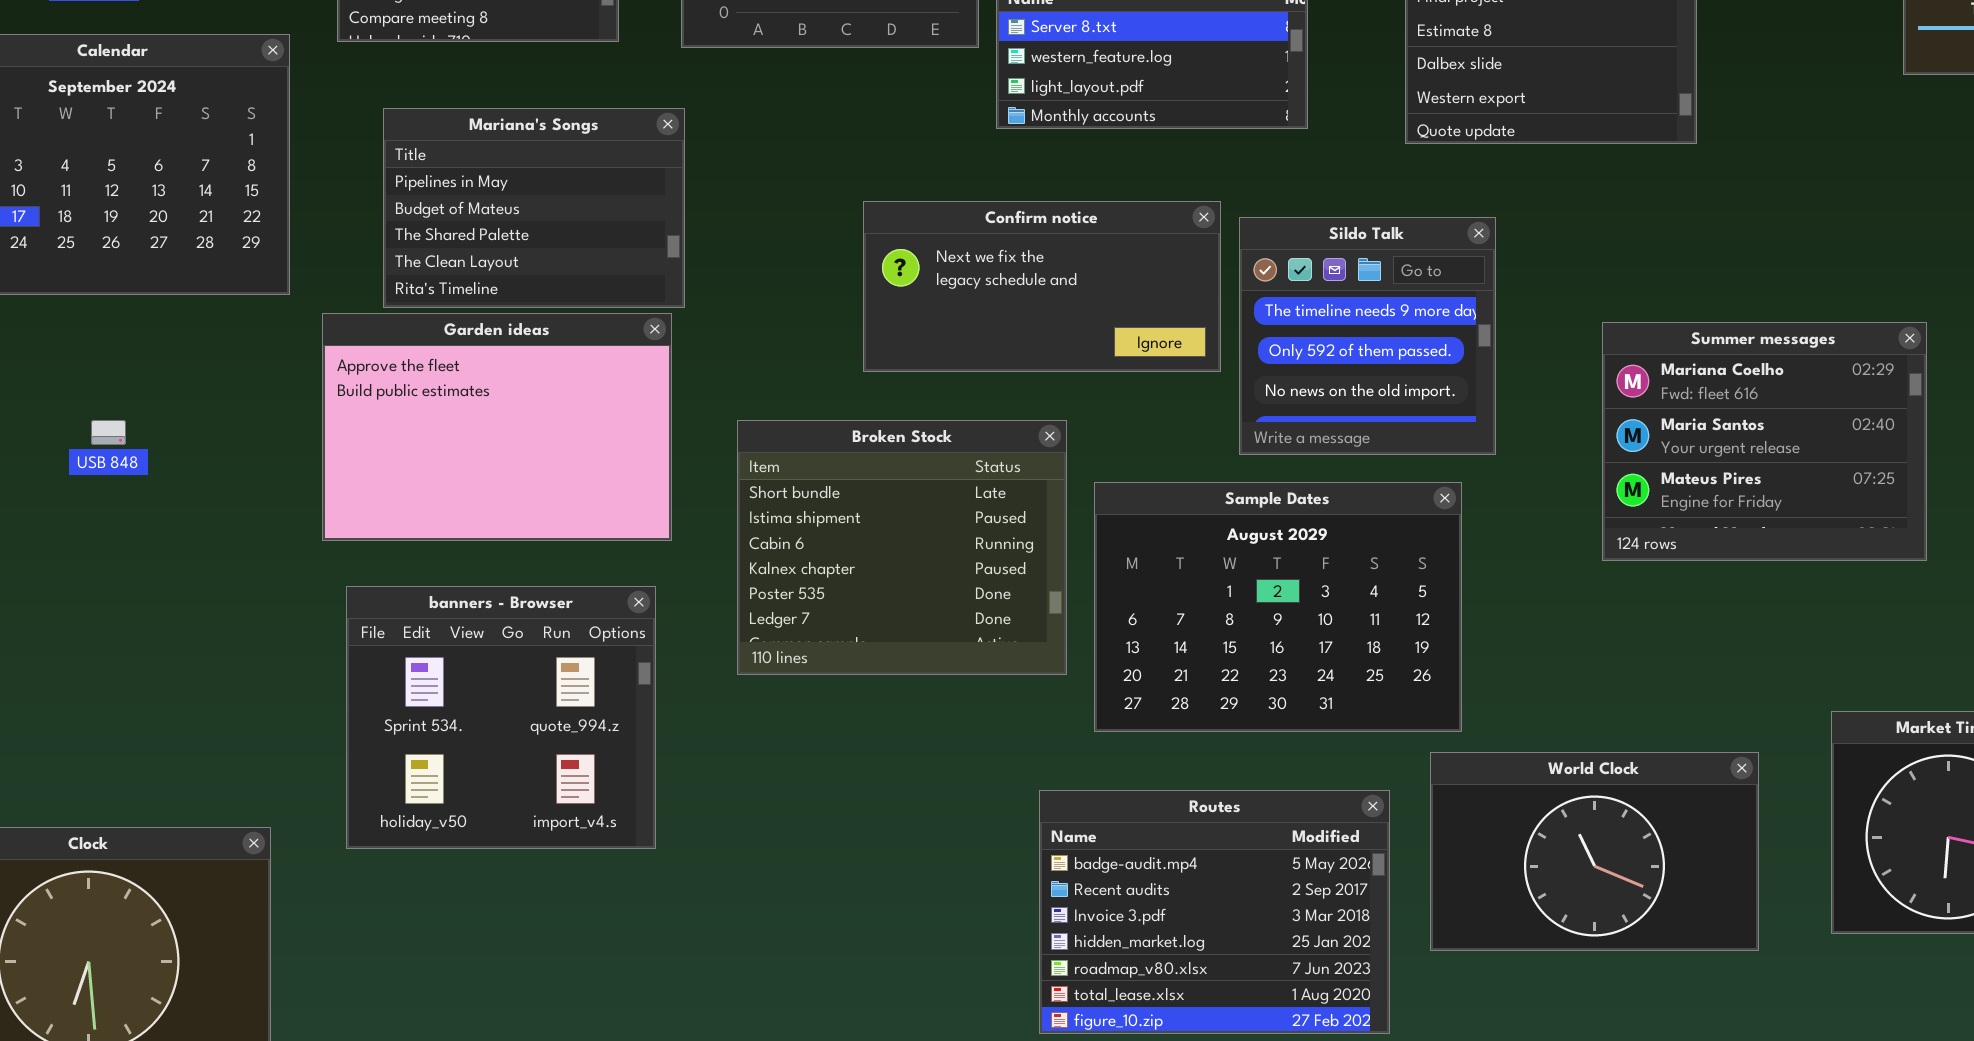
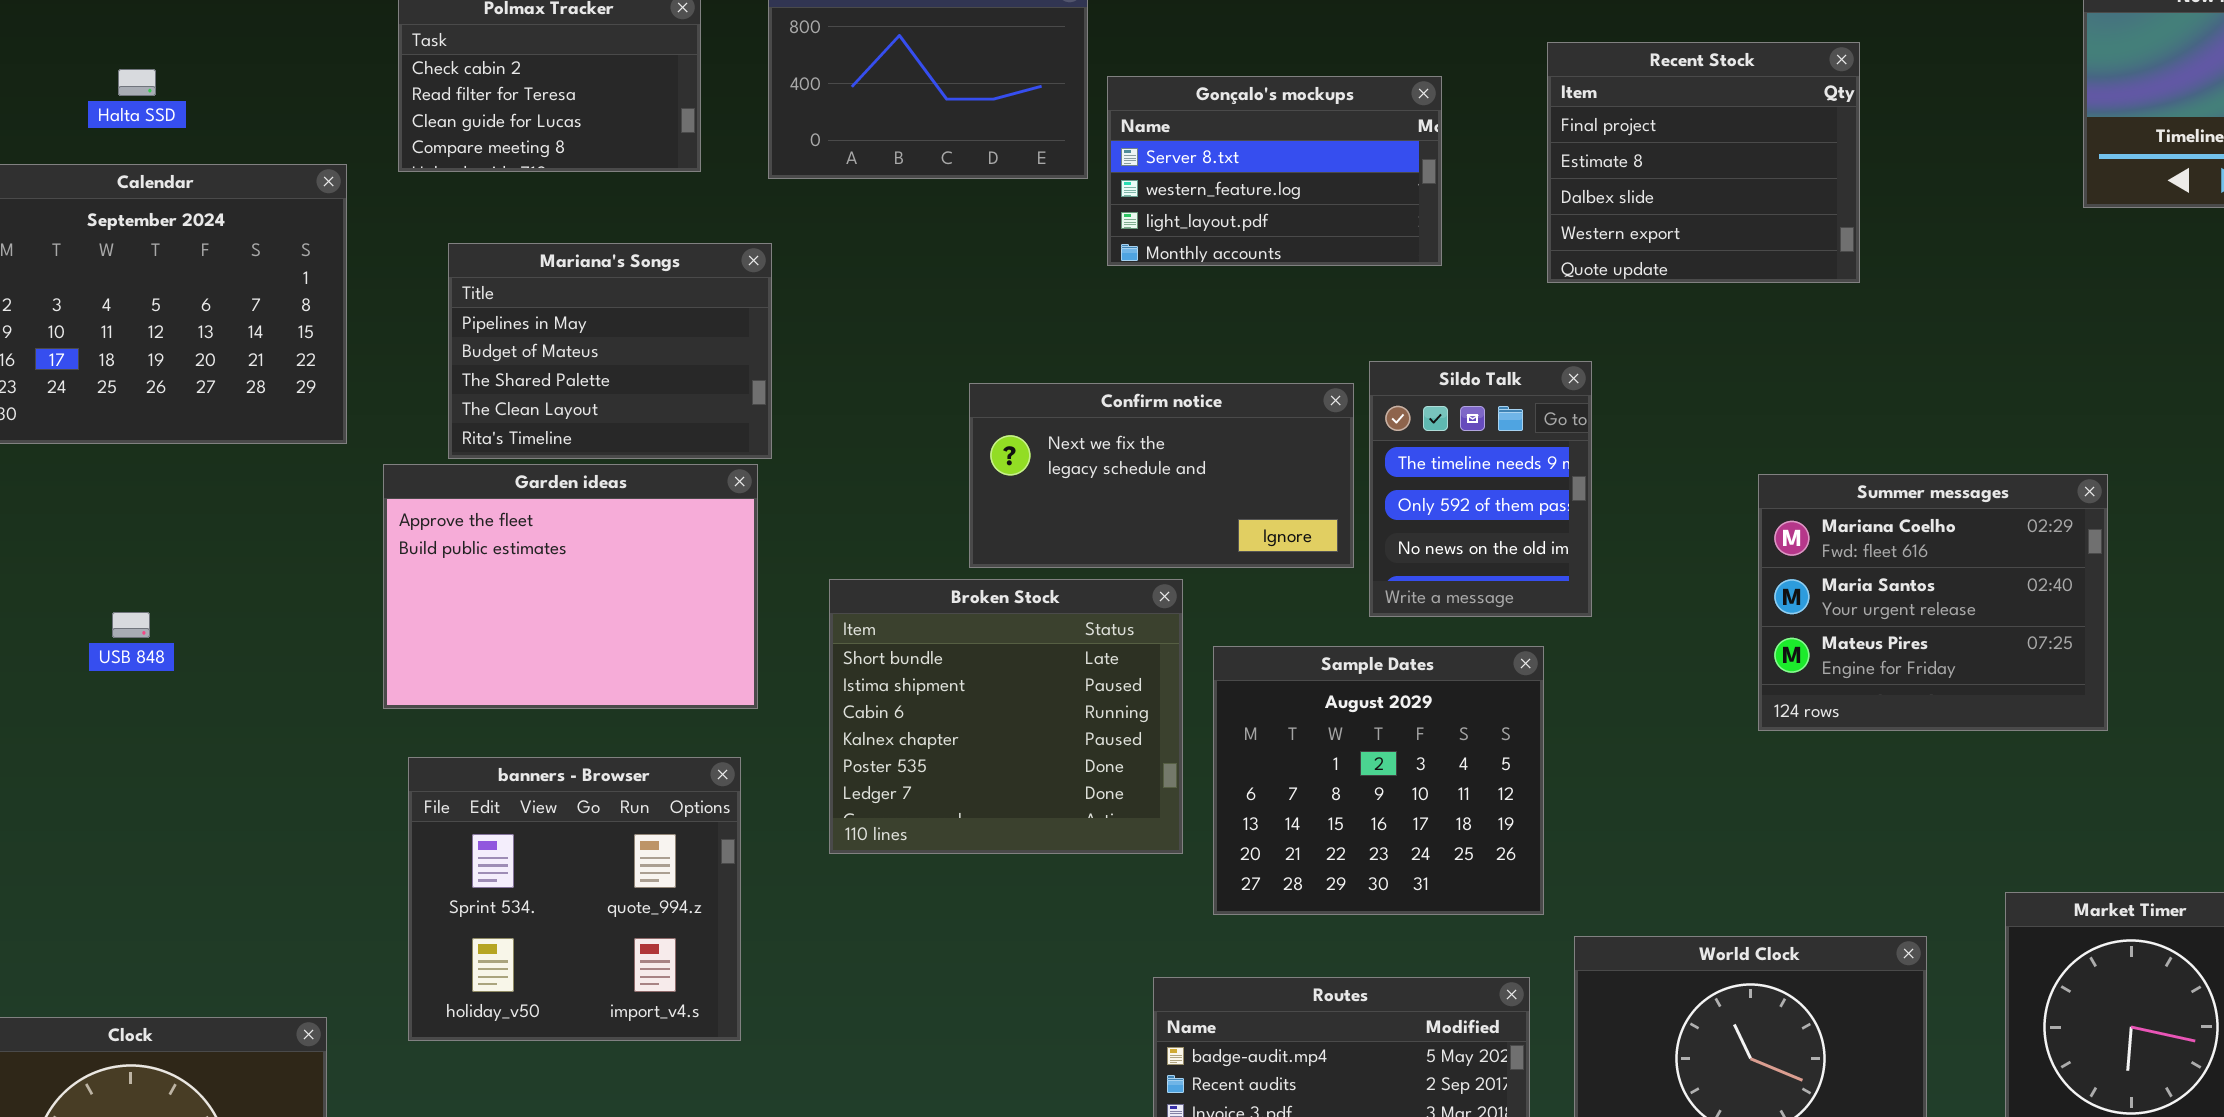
Confirm notice: [863,201,1221,372] -> [969,383,1354,568], moved
Sildo Talk: [1239,217,1496,455] -> [1369,361,1592,617], resized
USB 848: [91,420,126,445] -> [112,612,150,638], moved
Sample Dates: [1094,482,1462,732] -> [1213,646,1544,915], resized

